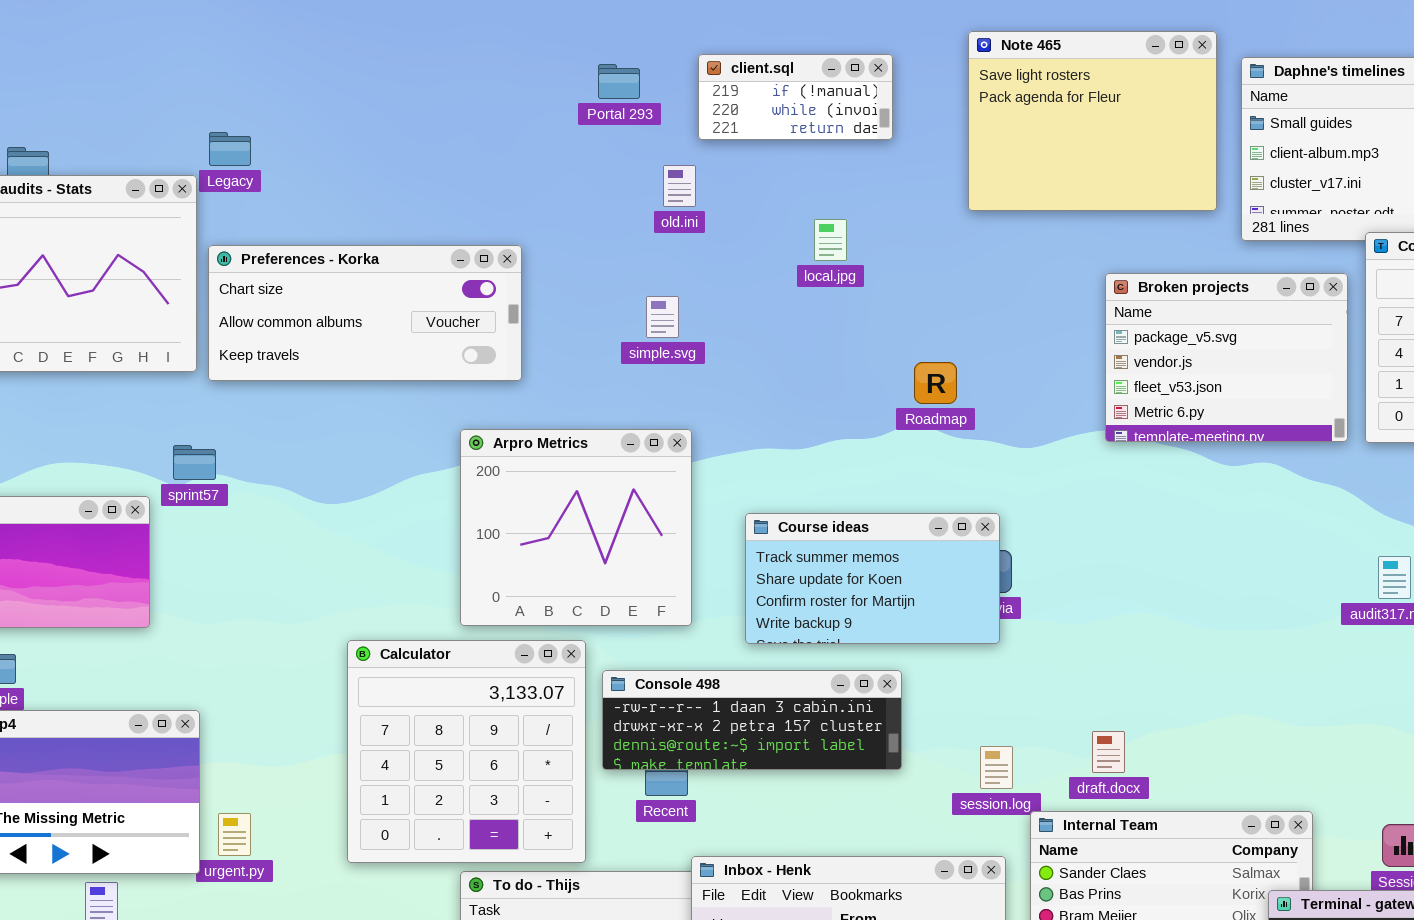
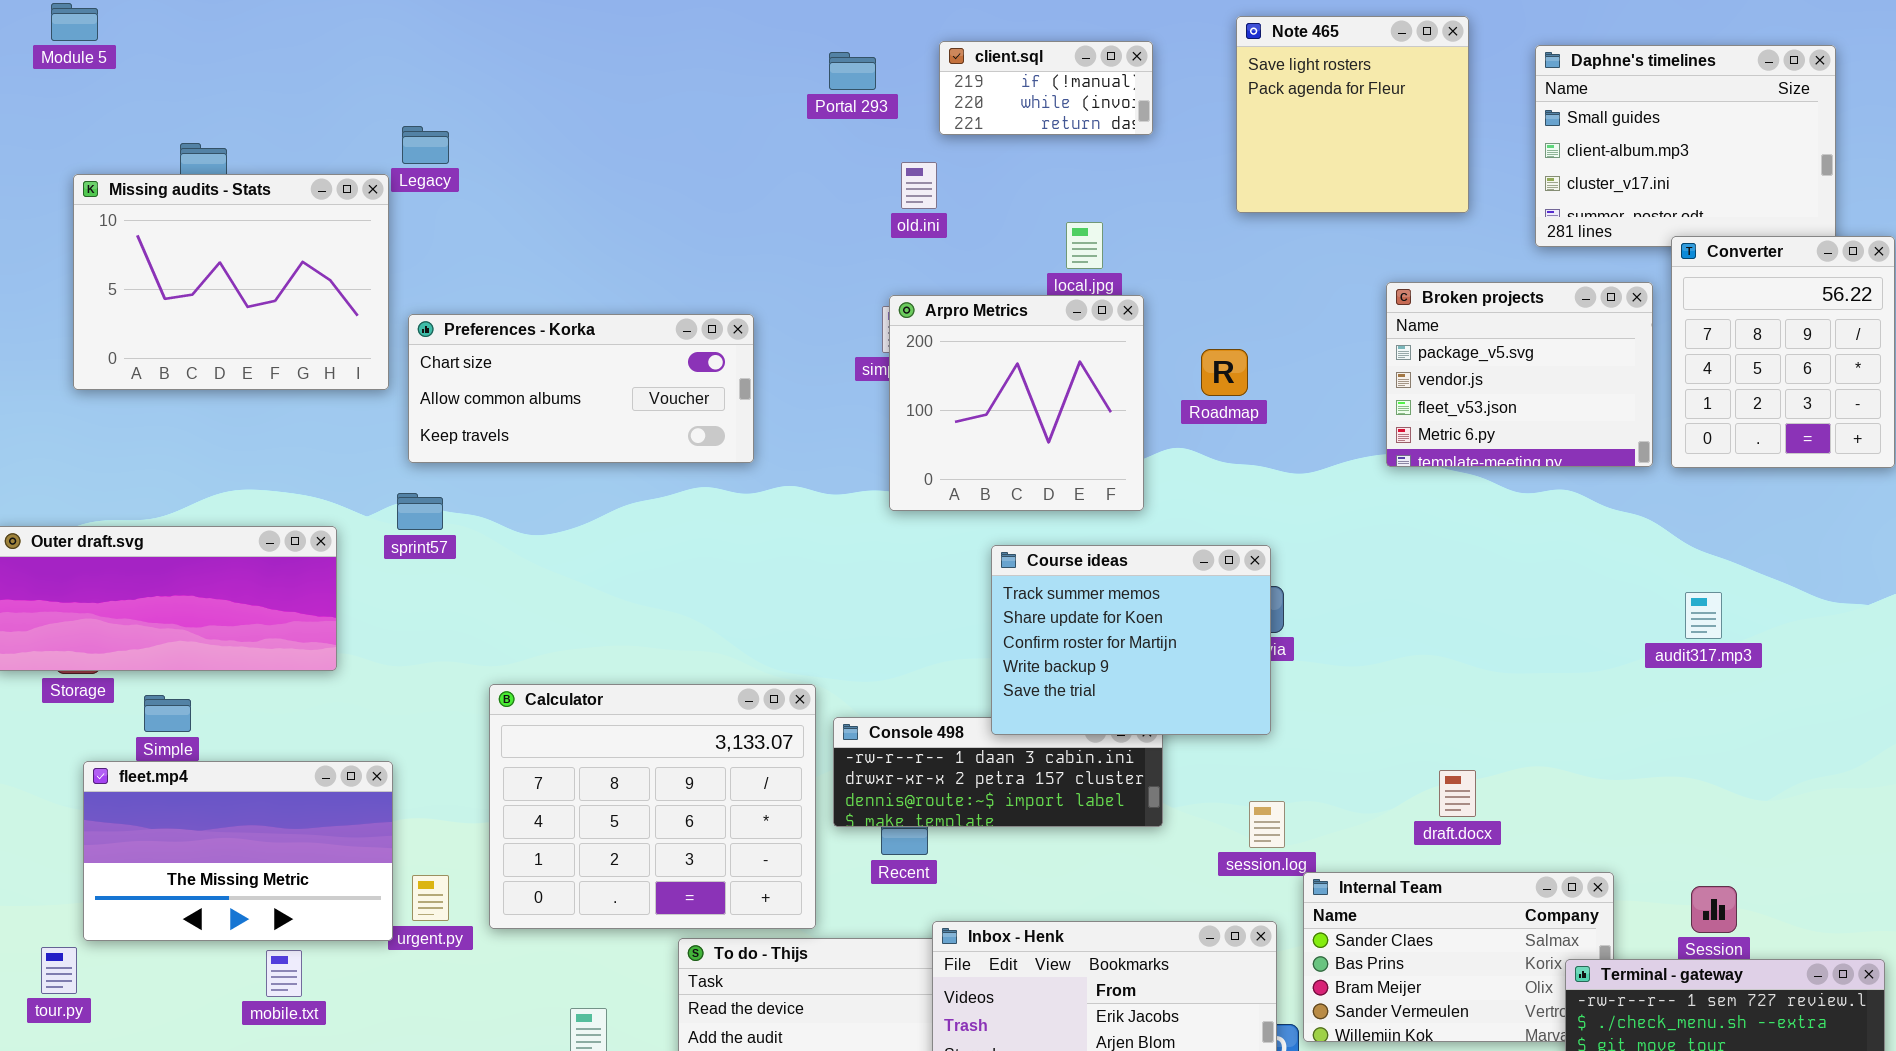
Note 465: [968,31,1217,211] -> [1236,16,1469,213], resized
Preferences - Korka: [208,245,522,381] -> [408,314,754,463], moved
Roadmap: [914,362,957,404] -> [1201,349,1248,396], moved
Arpro Metrics: [460,429,692,626] -> [889,295,1144,511], moved
sprint57: [173,445,216,480] -> [397,493,443,530], moved
Course ideas: [745,513,1000,644] -> [991,545,1271,735], resized
Calculator: [347,640,586,863] -> [489,684,816,929], resized
draft.docx: [1092,731,1125,773] -> [1439,770,1476,817], moved

